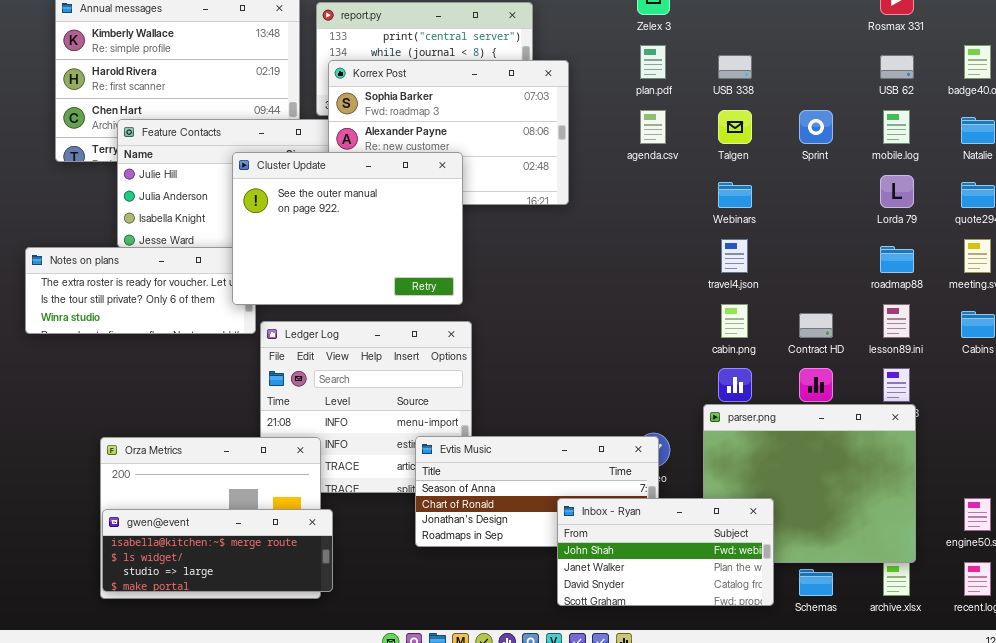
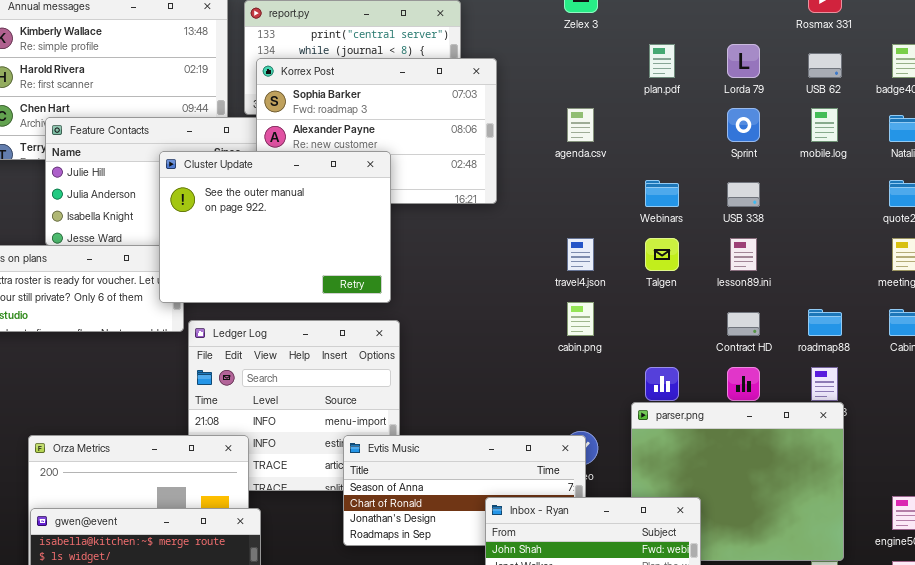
plan.pdf: [640,45,666,79] -> [649,44,675,78], moved
USB 338: [718,55,752,79] -> [727,182,760,207], moved
Talgen: [718,110,752,144] -> [645,238,679,271], moved
Lorda 79: [880,175,914,208] -> [727,44,760,78], moved
travel4.json: [721,239,748,273] -> [567,238,594,271], moved
roadmap88: [880,246,914,273] -> [808,309,842,336], moved
cabin.png: [721,304,748,338] -> [567,302,594,336], moved
lesson89.ini: [883,304,910,338] -> [730,238,757,271], moved

